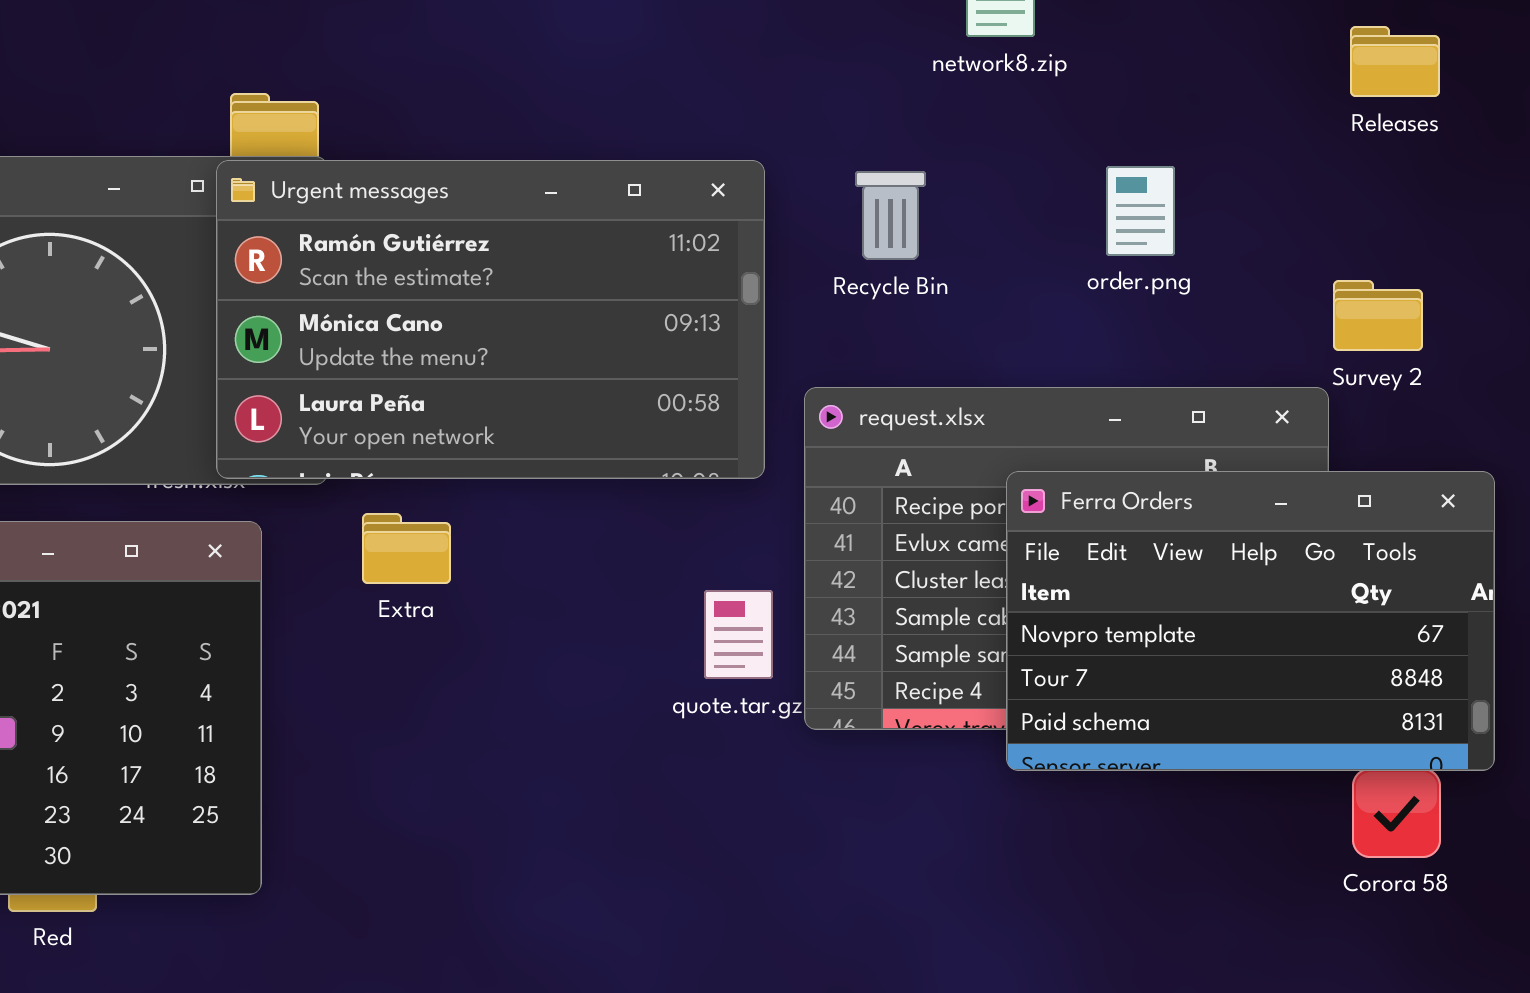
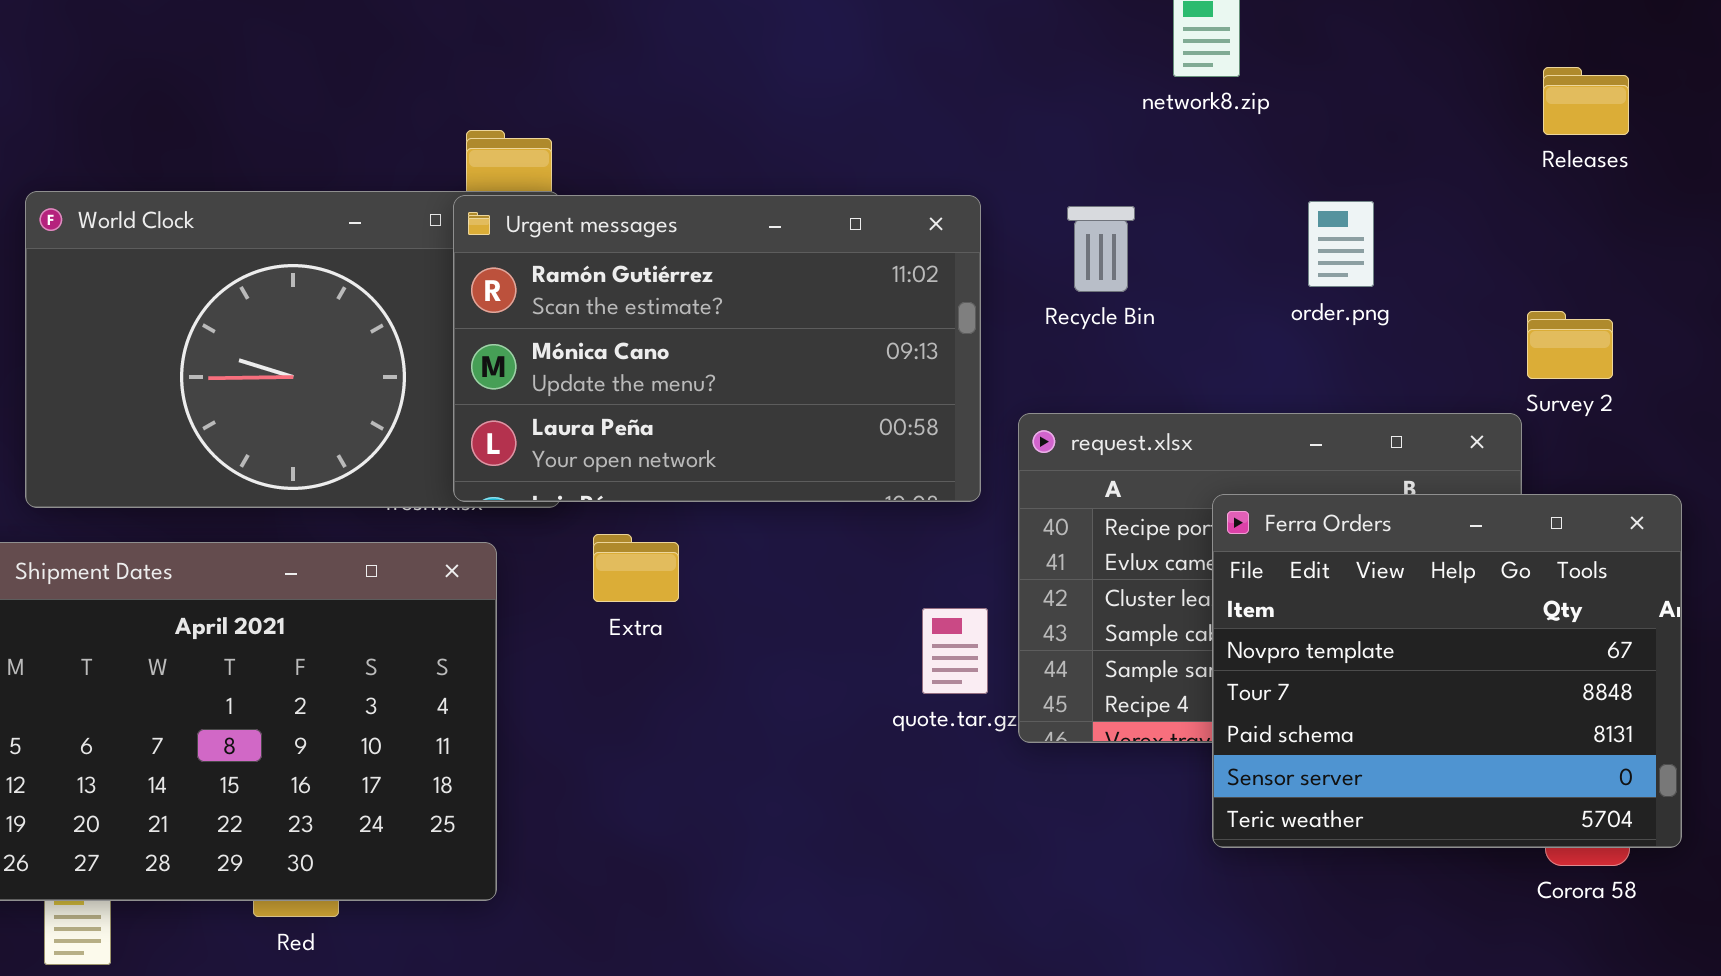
Ferra Orders: [1006,471,1495,771] -> [1212,494,1682,848], resized

